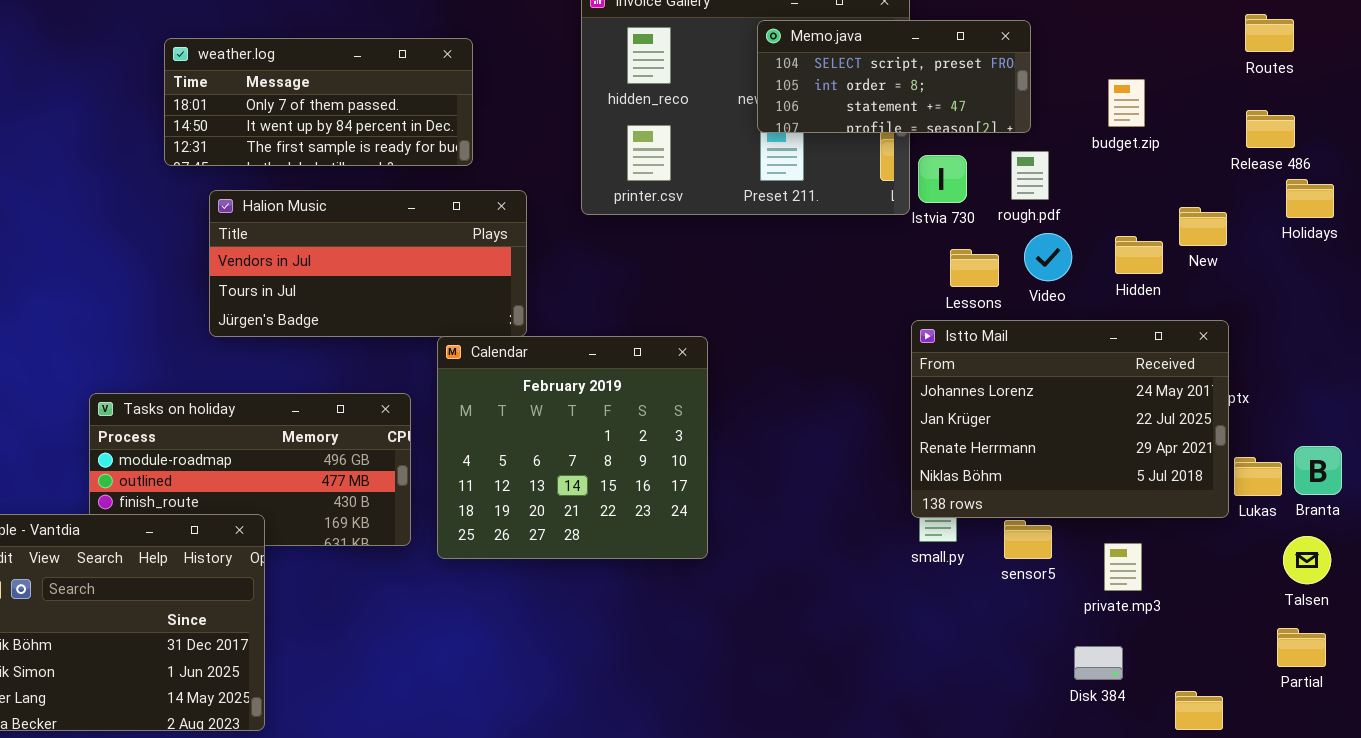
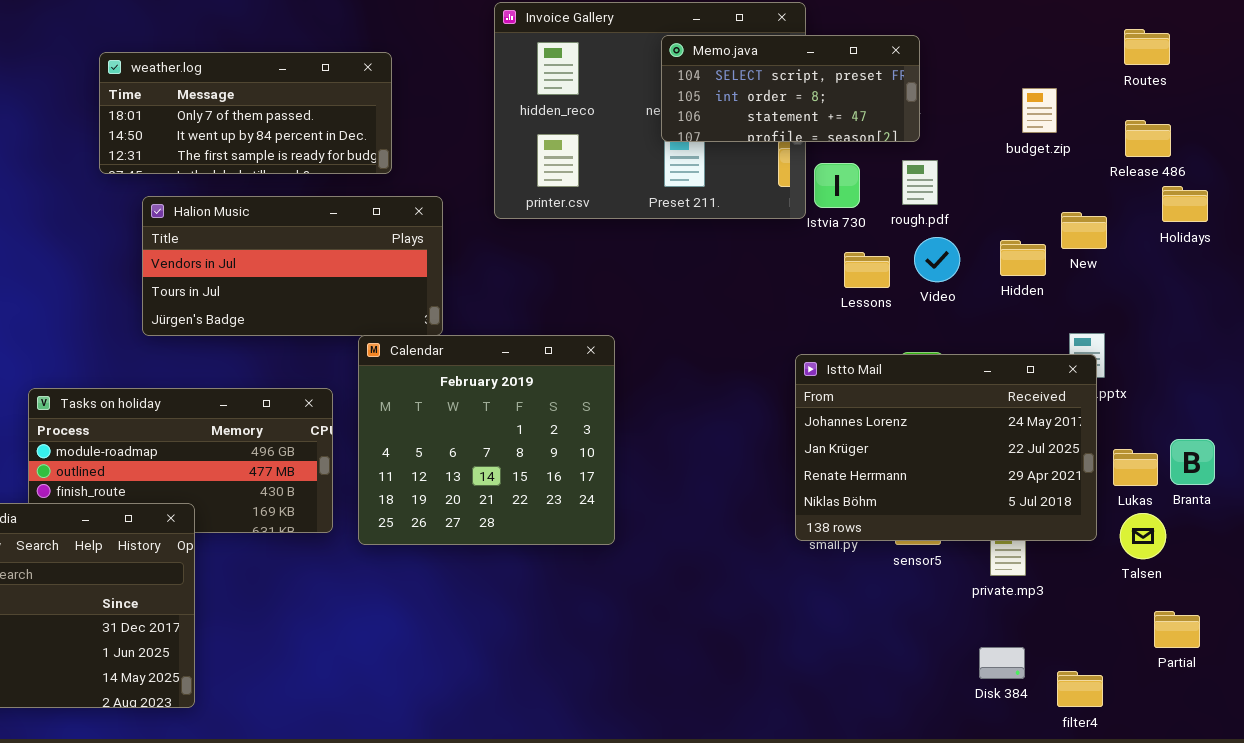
budget.zip: [1108,79,1145,127] -> [1022,88,1057,133], moved
Istto Mail: [911,320,1229,518] -> [795,354,1097,541], moved
Talsen: [1283,536,1331,584] -> [1120,513,1166,559], moved
Disk 384: [1074,646,1123,680] -> [979,647,1025,679], moved

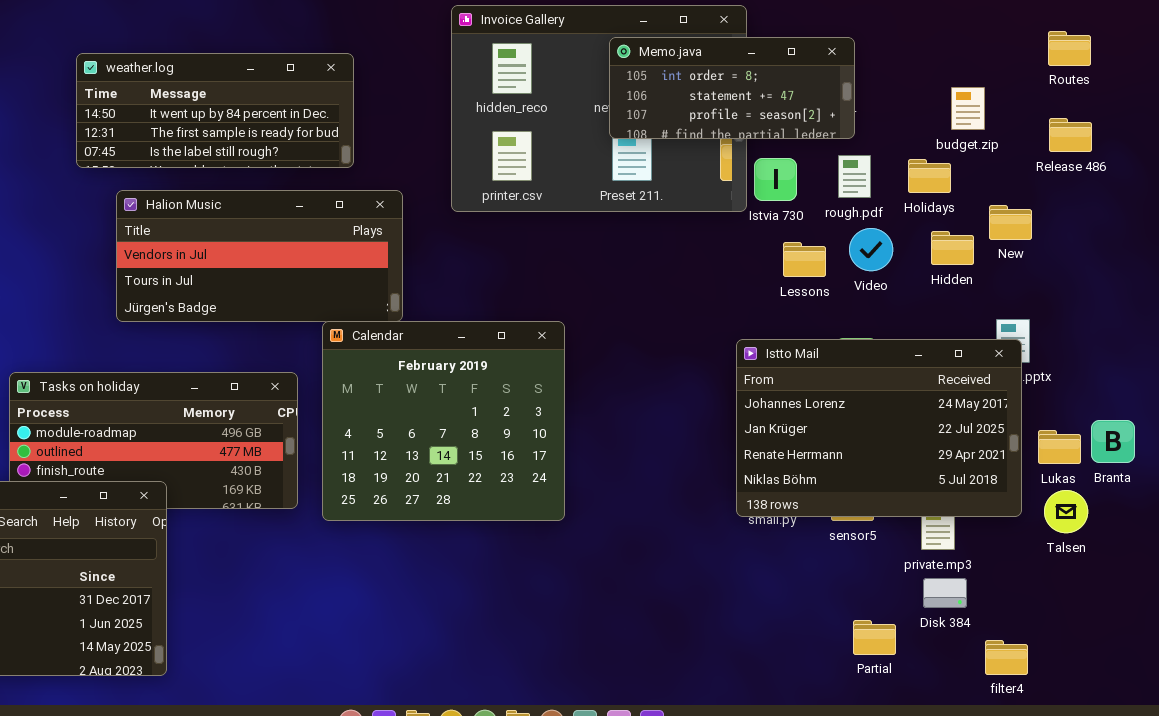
Memo.java: [661,35,920,142] -> [609,37,855,139], scrolled down 1 row
weather.log: [99,52,392,174] -> [76,53,354,168], scrolled down 1 row
Holidays: [1162,186,1208,222] -> [908,159,951,193], moved
Partial: [1154,611,1200,648] -> [853,620,896,655], moved
Disk 384: [979,647,1025,679] -> [923,578,967,608], moved

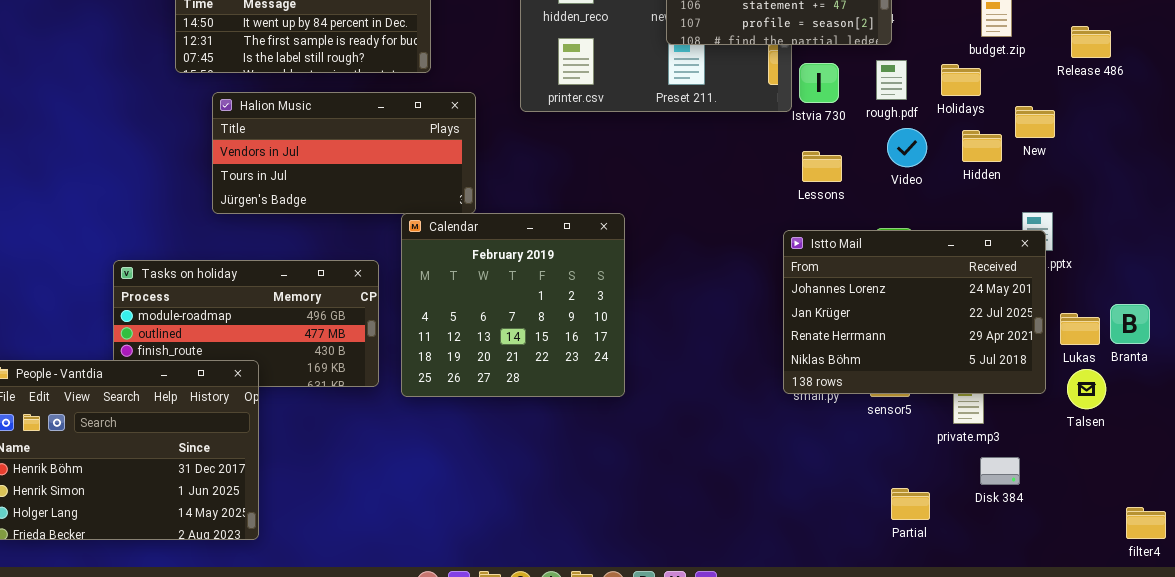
Lessons: [783,242,826,277] -> [802,151,842,182], moved
Disk 384: [923,578,967,608] -> [980,457,1020,485], moved
filter4: [985,640,1028,675] -> [1126,507,1166,539], moved

